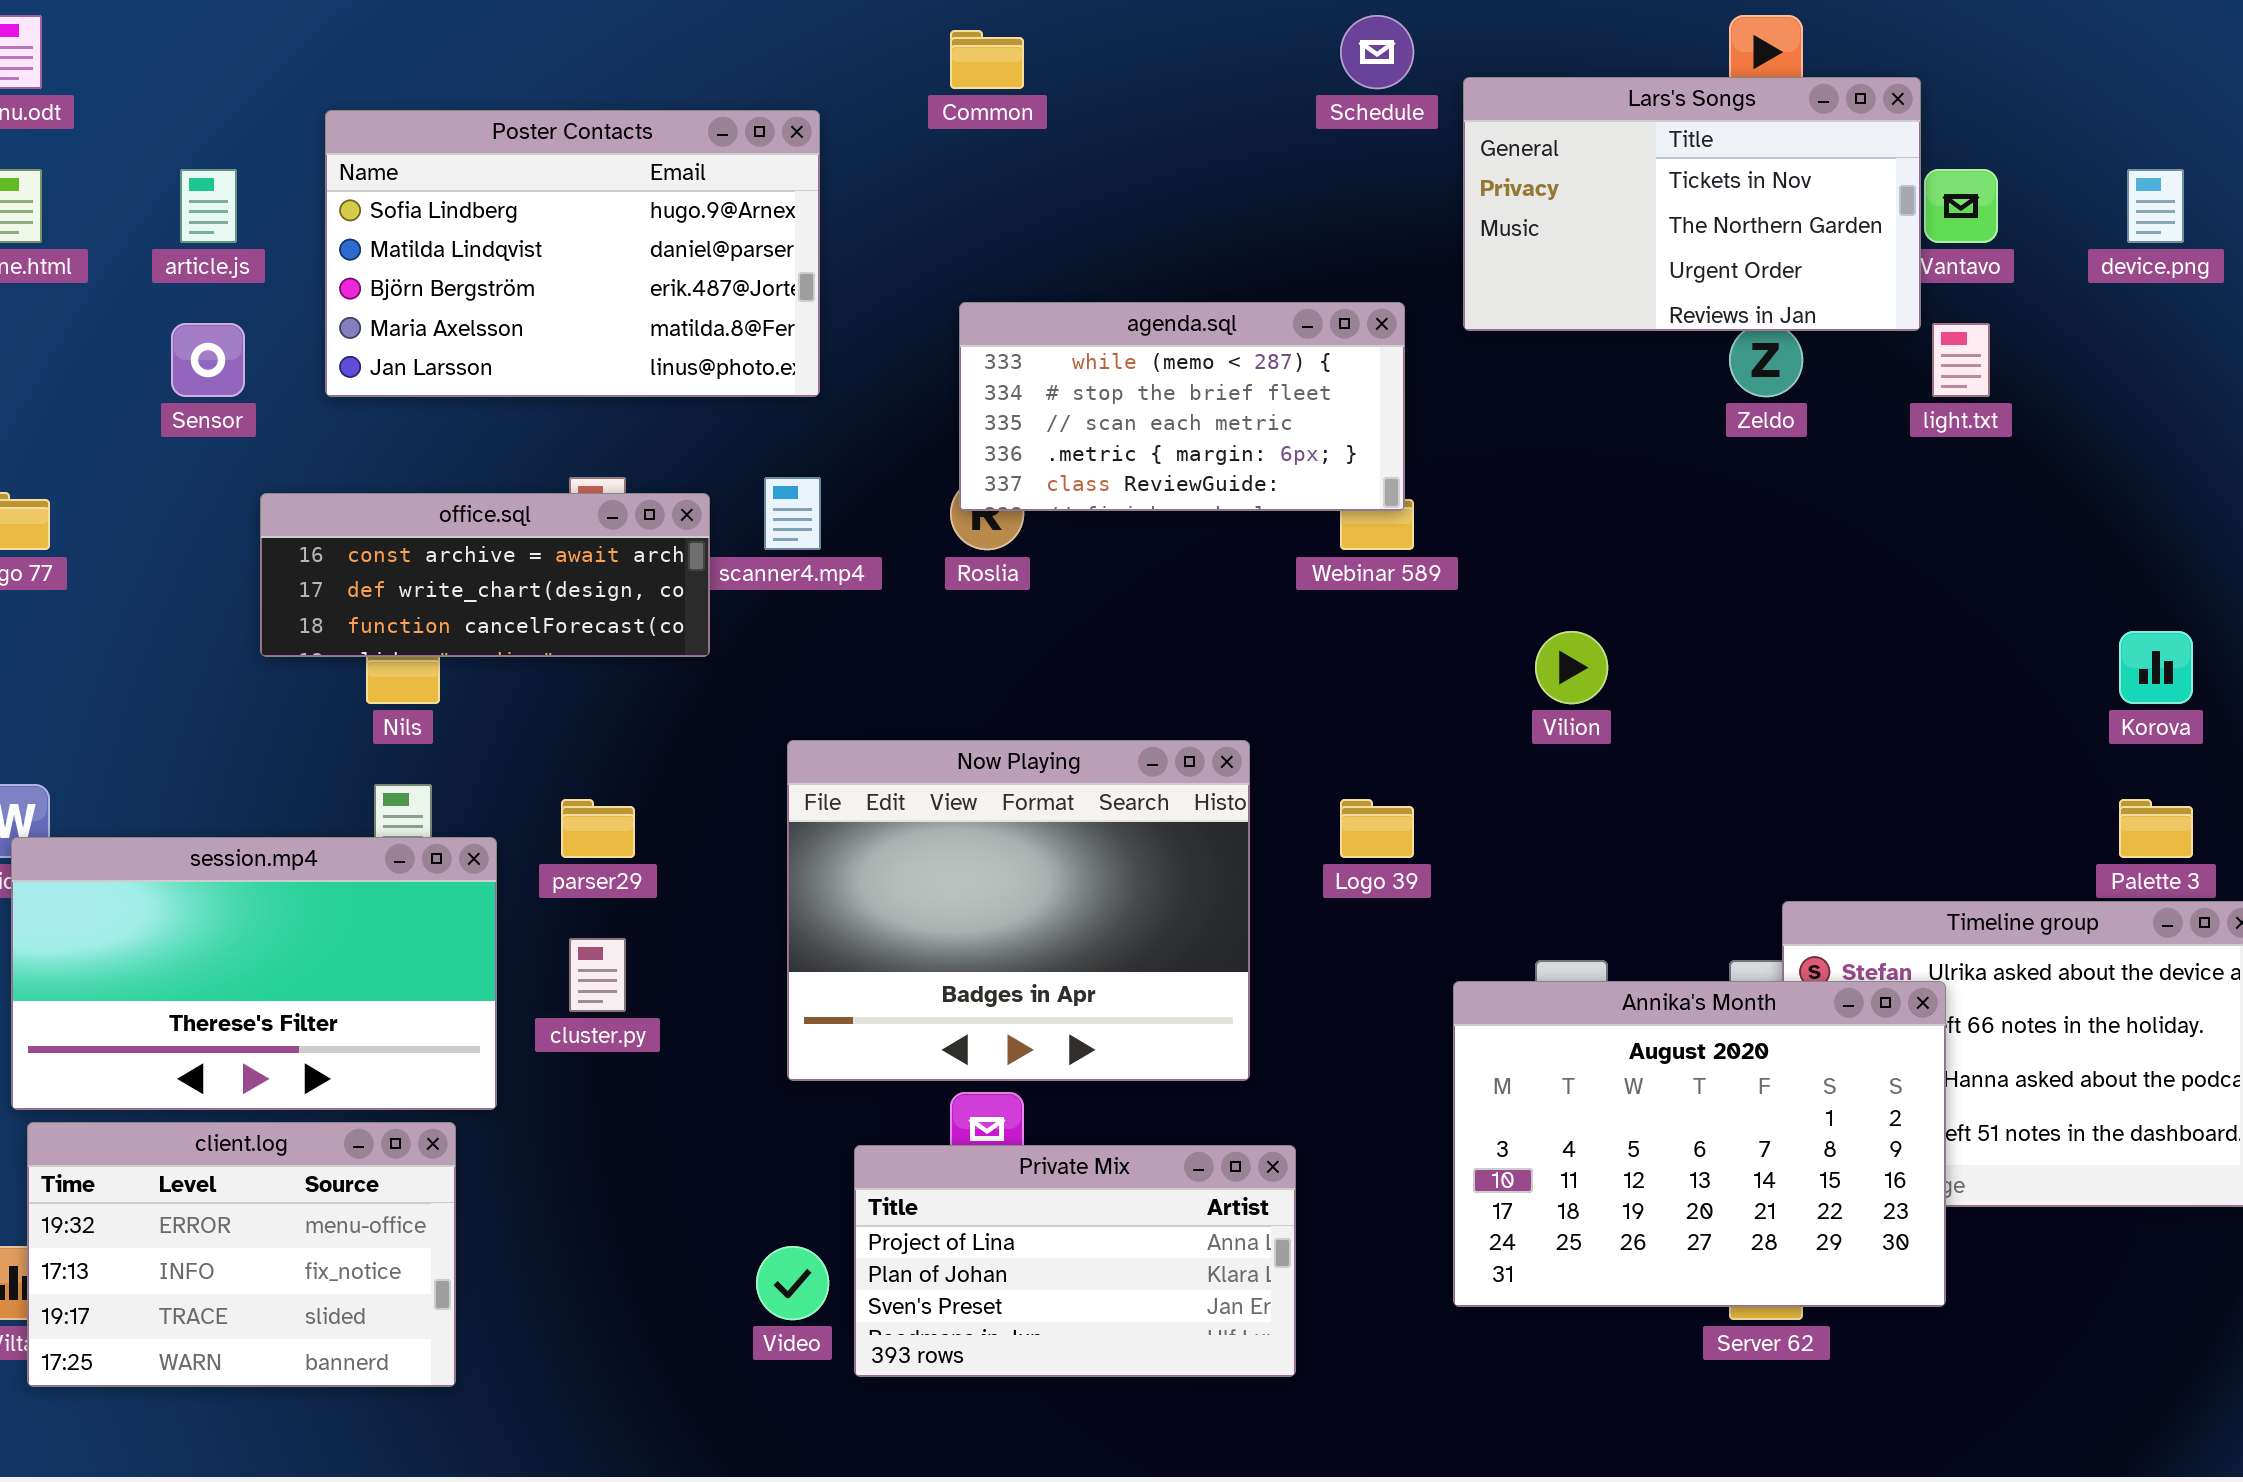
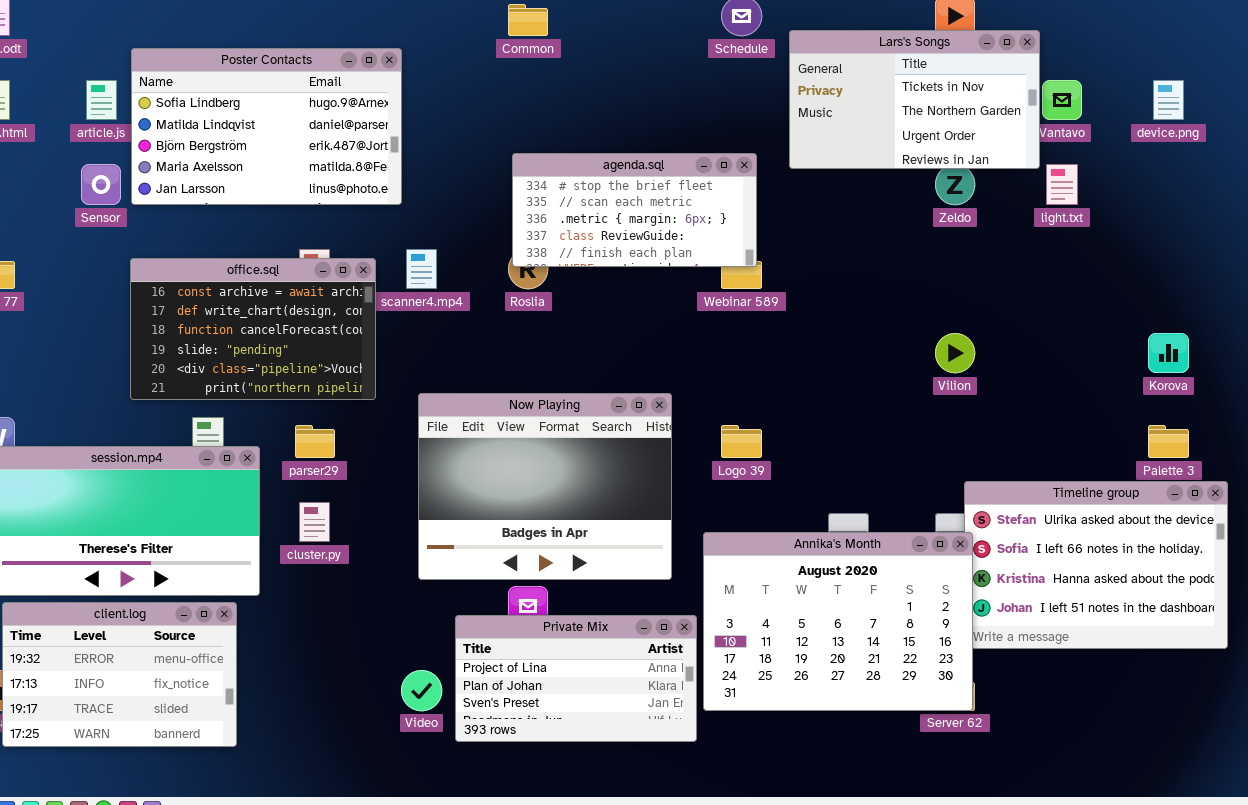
Poster Contacts: [325,110,820,397] -> [131,48,402,205], moved
agenda.sql: [959,302,1405,511] -> [512,153,757,267], scrolled down 1 row
office.sql: [260,493,710,657] -> [130,258,376,400], resized
Vilion: [1535,631,1608,704] -> [935,333,975,373], moved
Annika's Month: [1453,981,1946,1307] -> [703,532,973,711], moved

